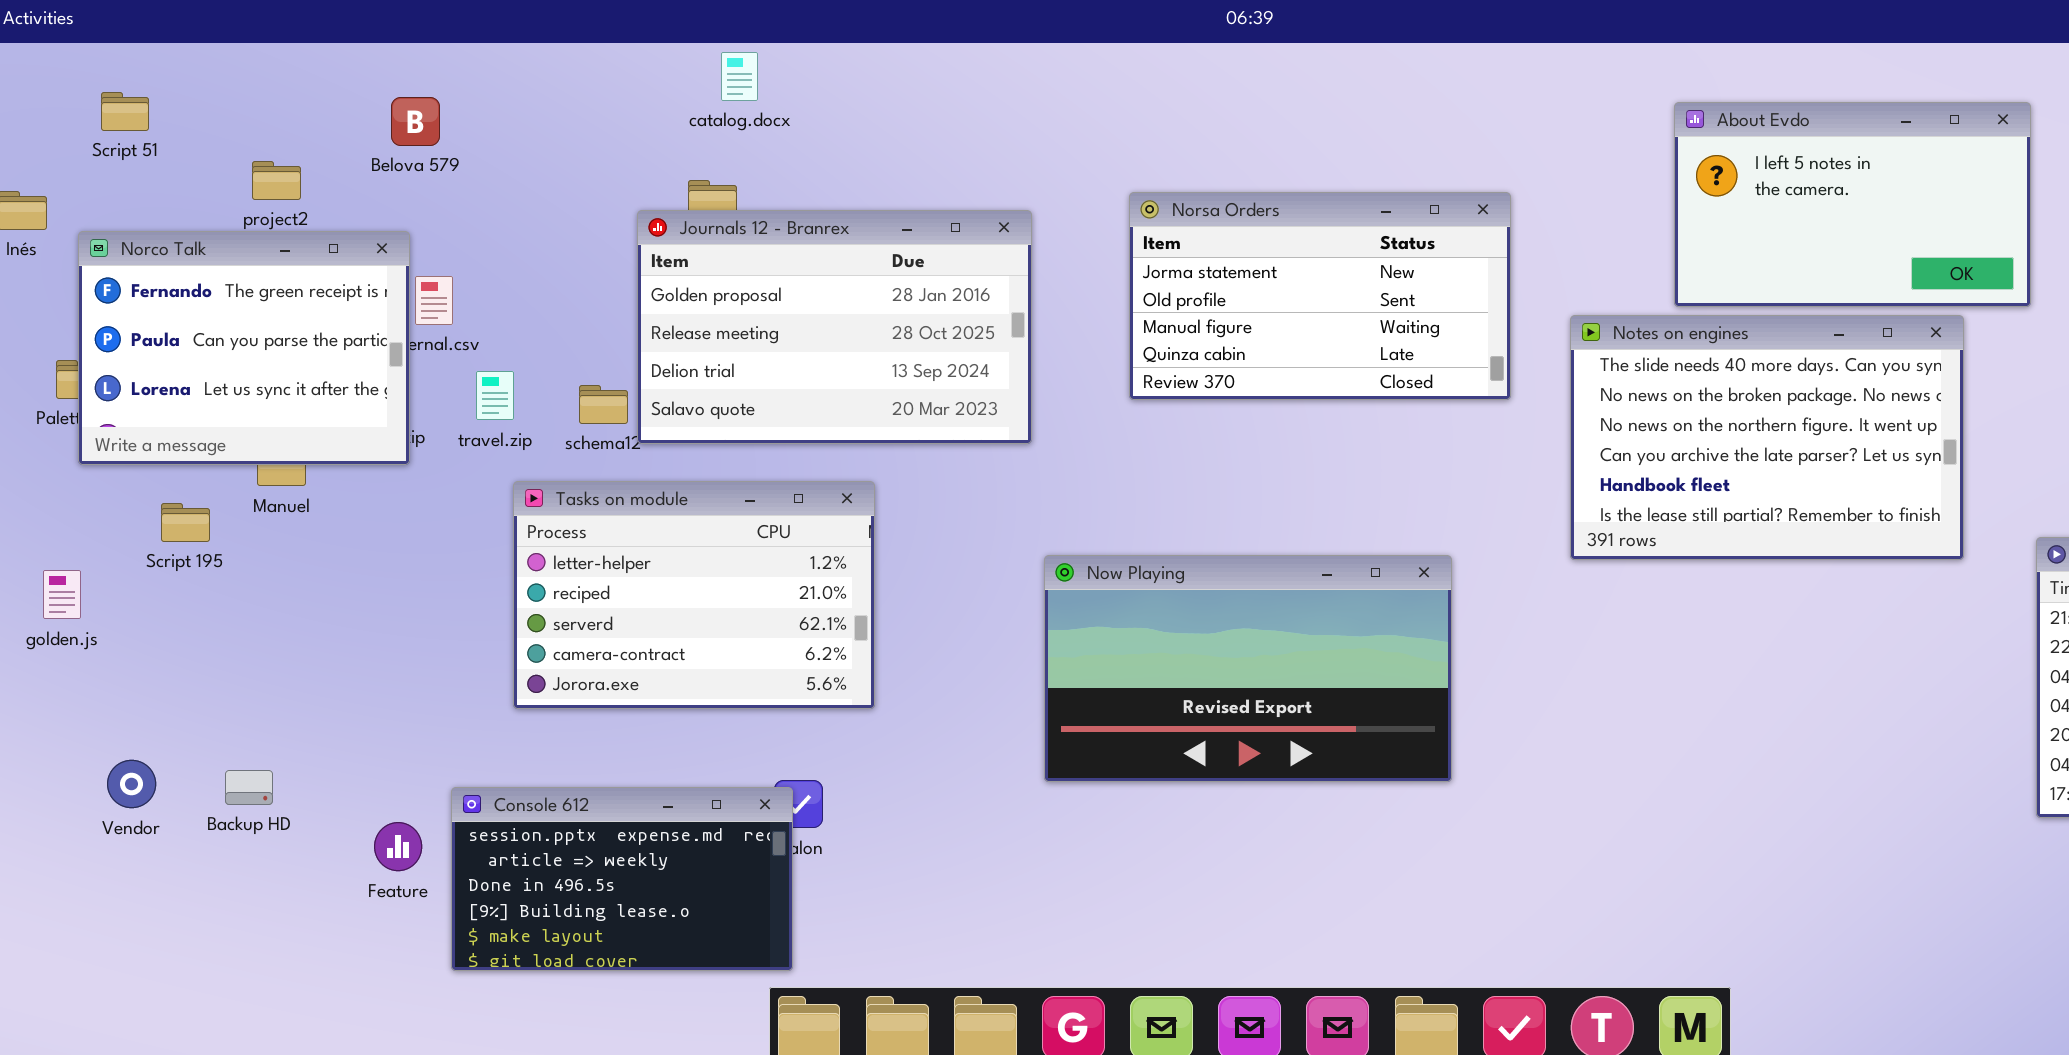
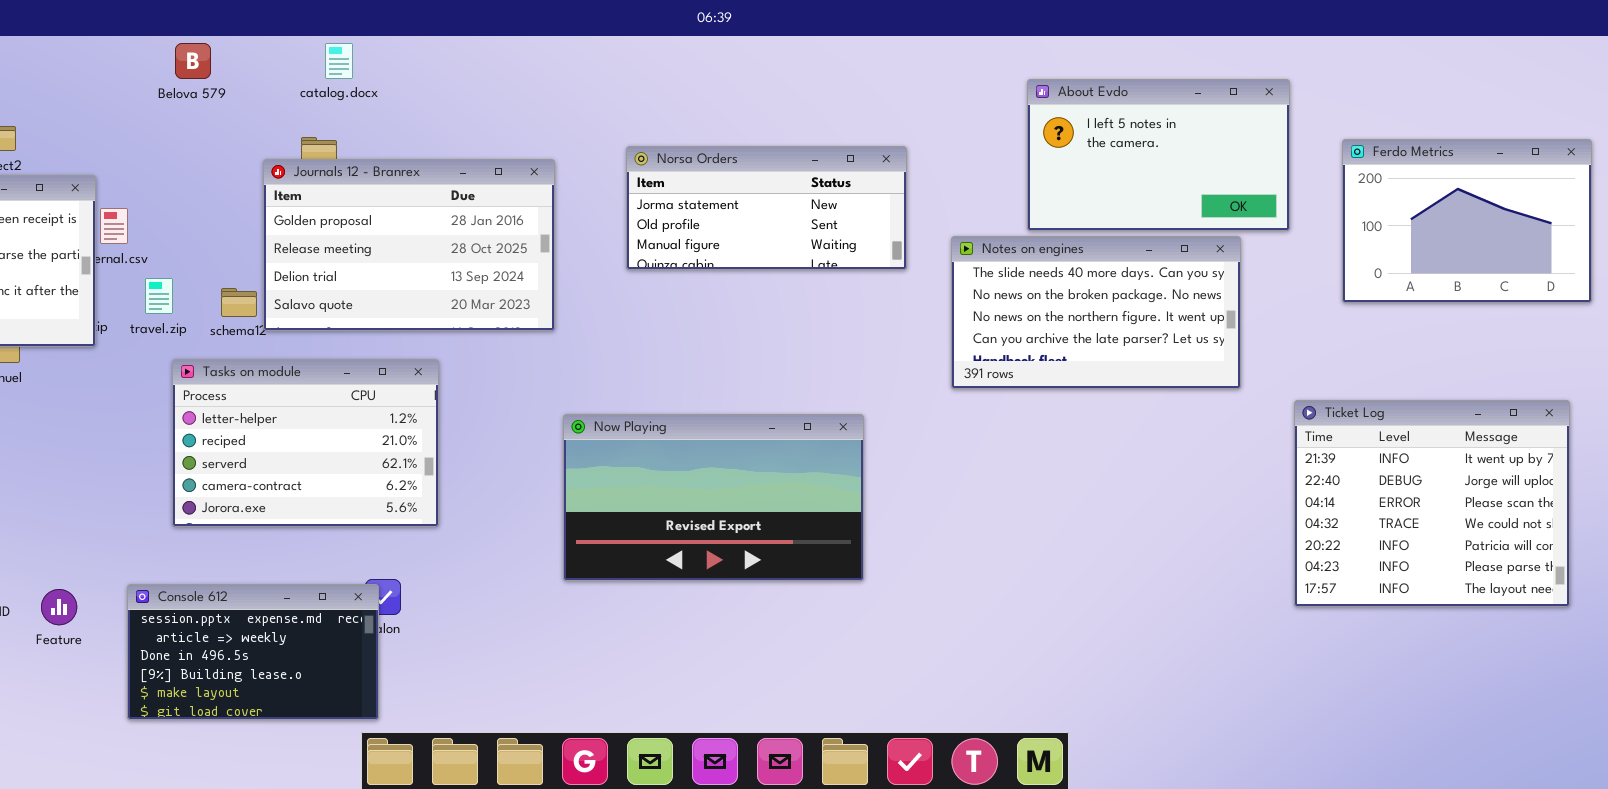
Belova 579: [391,97,440,146] -> [175,43,211,79], moved
Norsa Orders: [1129,192,1511,400] -> [626,146,907,270], resized
Notes on engines: [1570,315,1964,560] -> [951,236,1241,389], resized
Feature: [374,822,422,871] -> [41,589,77,625], moved

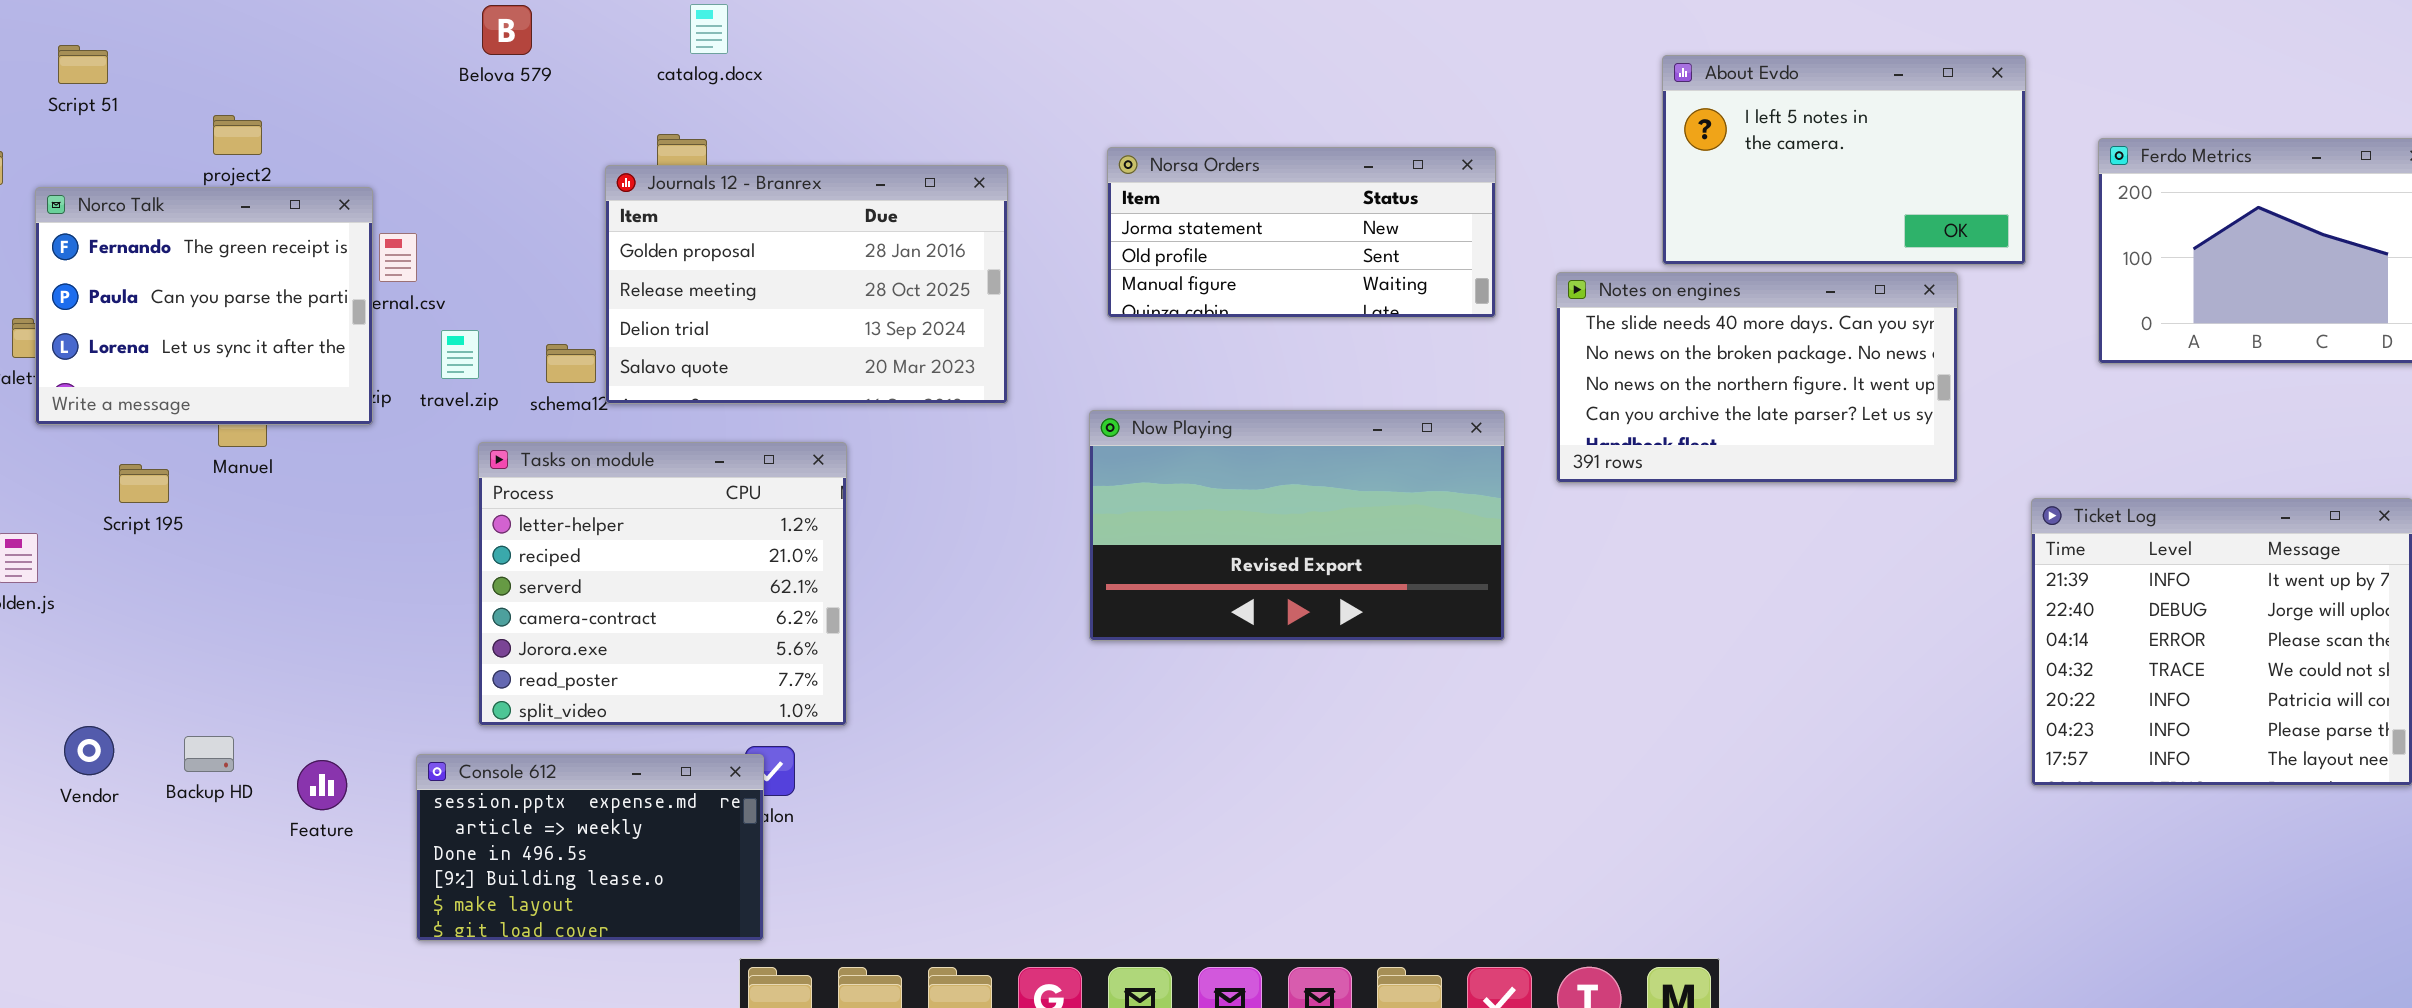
Tasks on module: [172,359,439,527] -> [478,442,847,726], resized
Now Playing: [563,414,864,581] -> [1089,410,1505,641], moved

